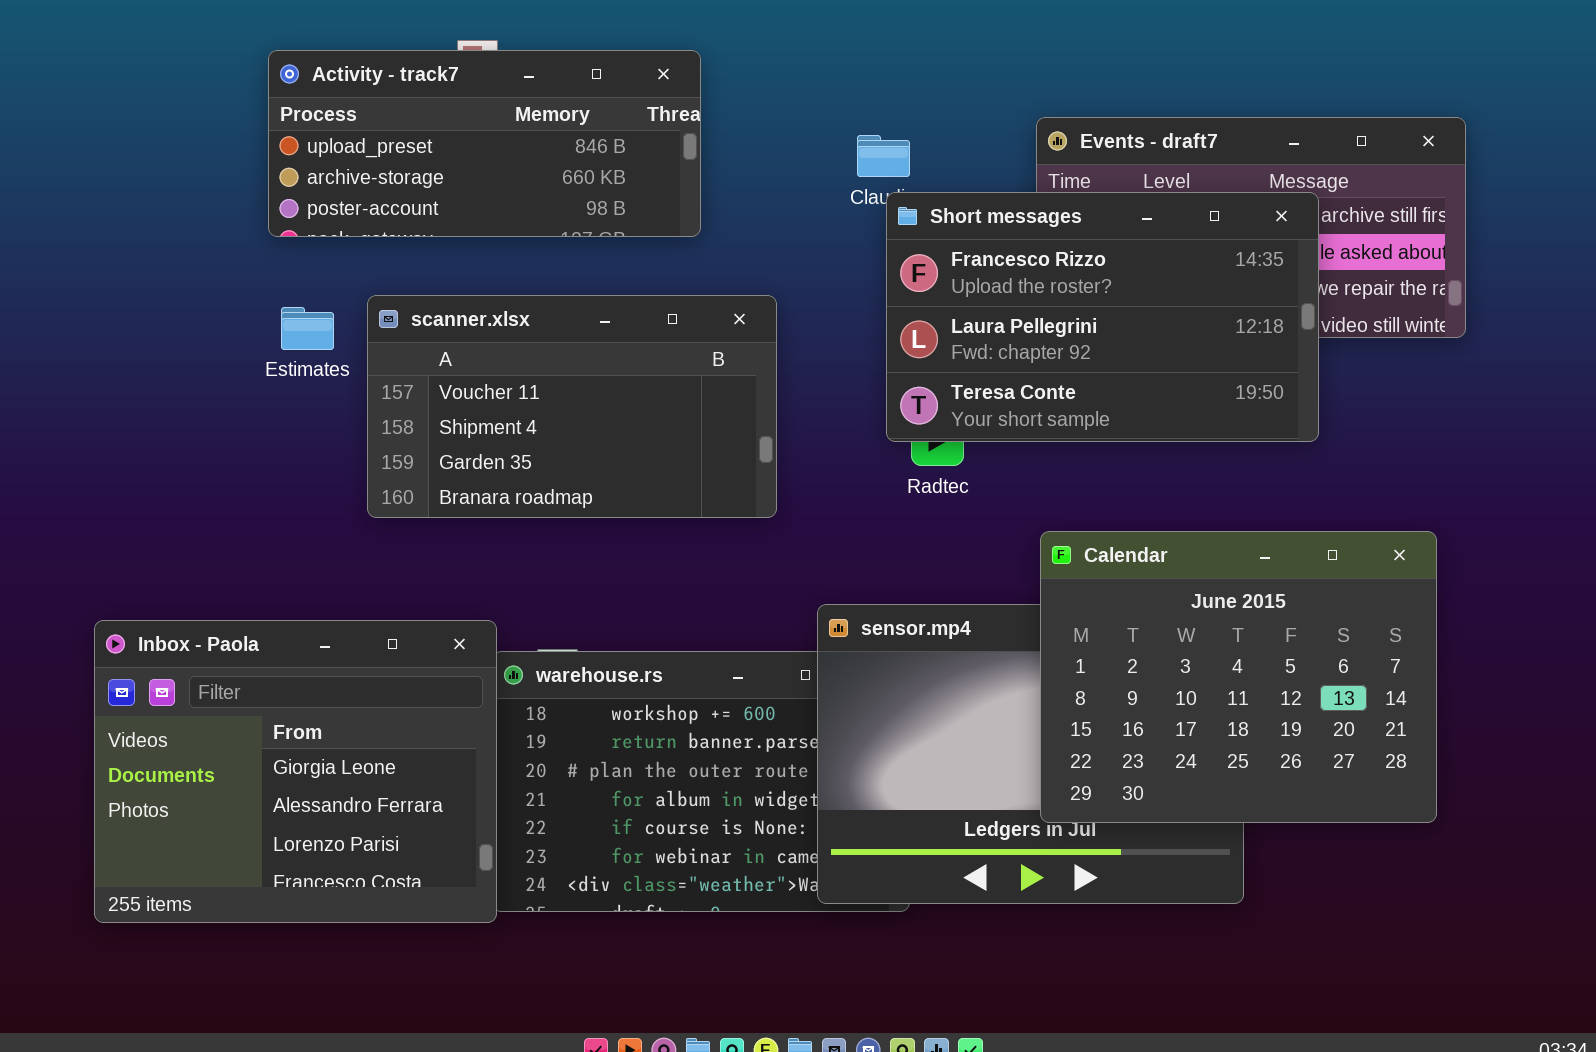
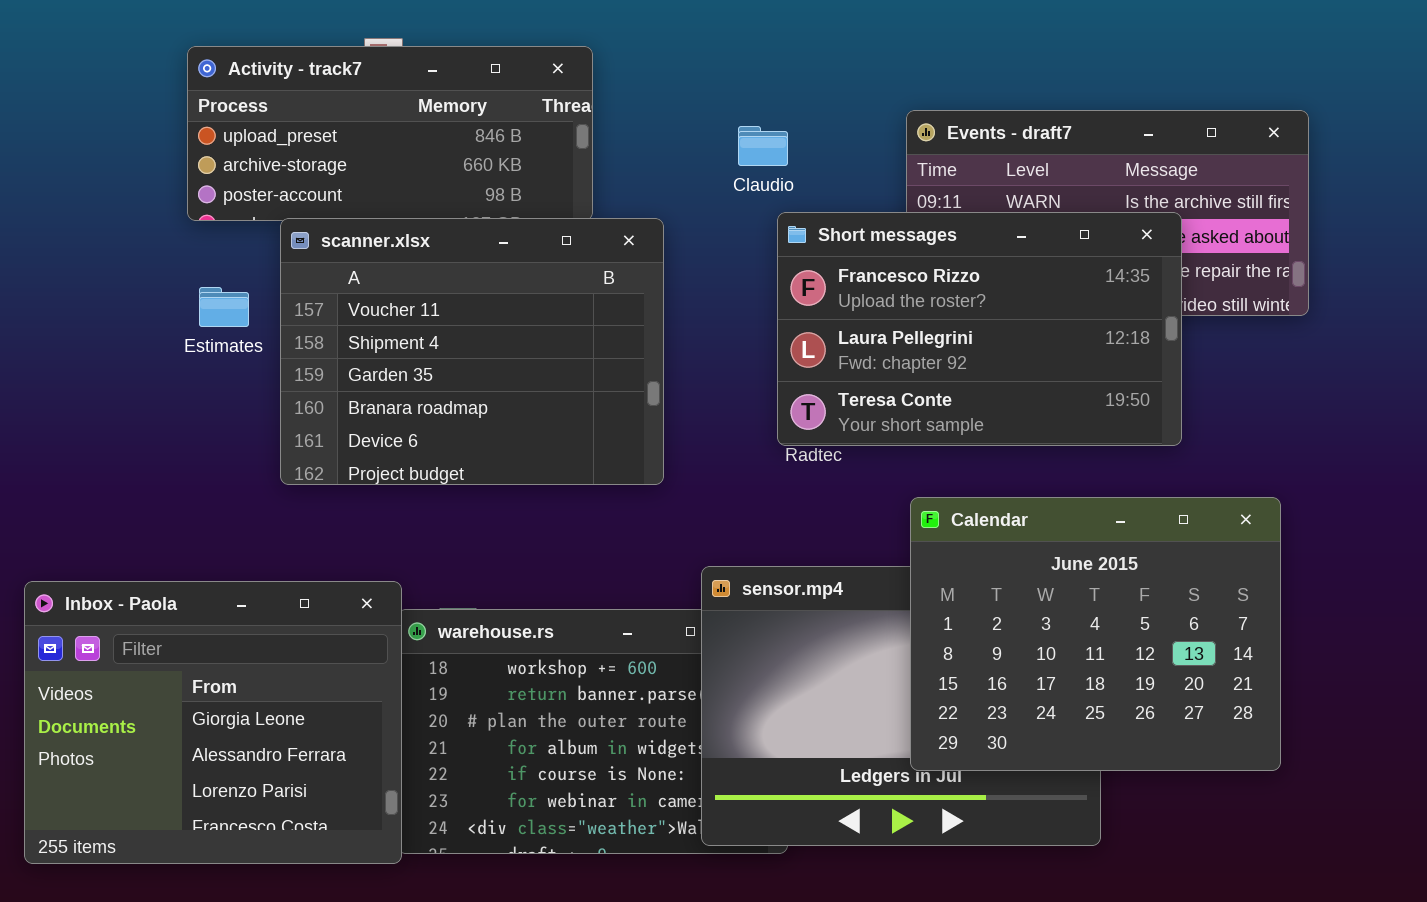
Short messages: [886,192,1319,442] -> [777,212,1182,446], moved
scanner.xlsx: [367,295,777,518] -> [280,218,664,485], resized

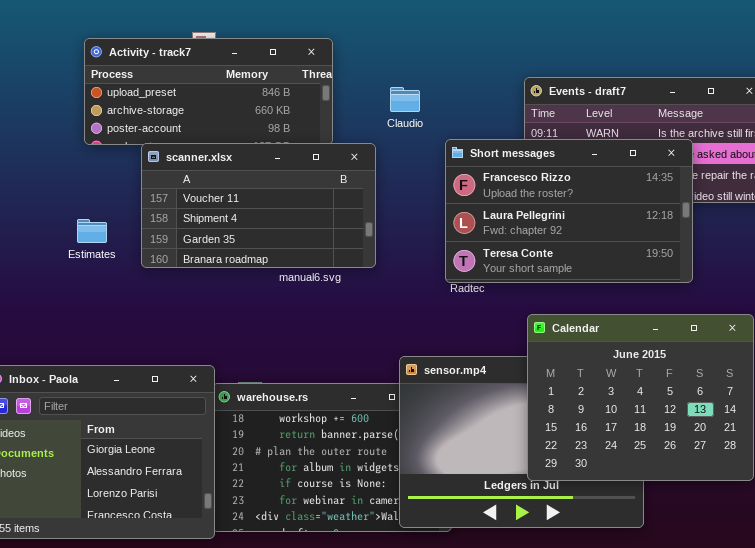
Claudio: [738,126,788,166] -> [390,87,420,112], moved
scanner.xlsx: [280,218,664,485] -> [141,143,376,268], resized
Estimates: [199,287,249,327] -> [77,219,107,243], moved

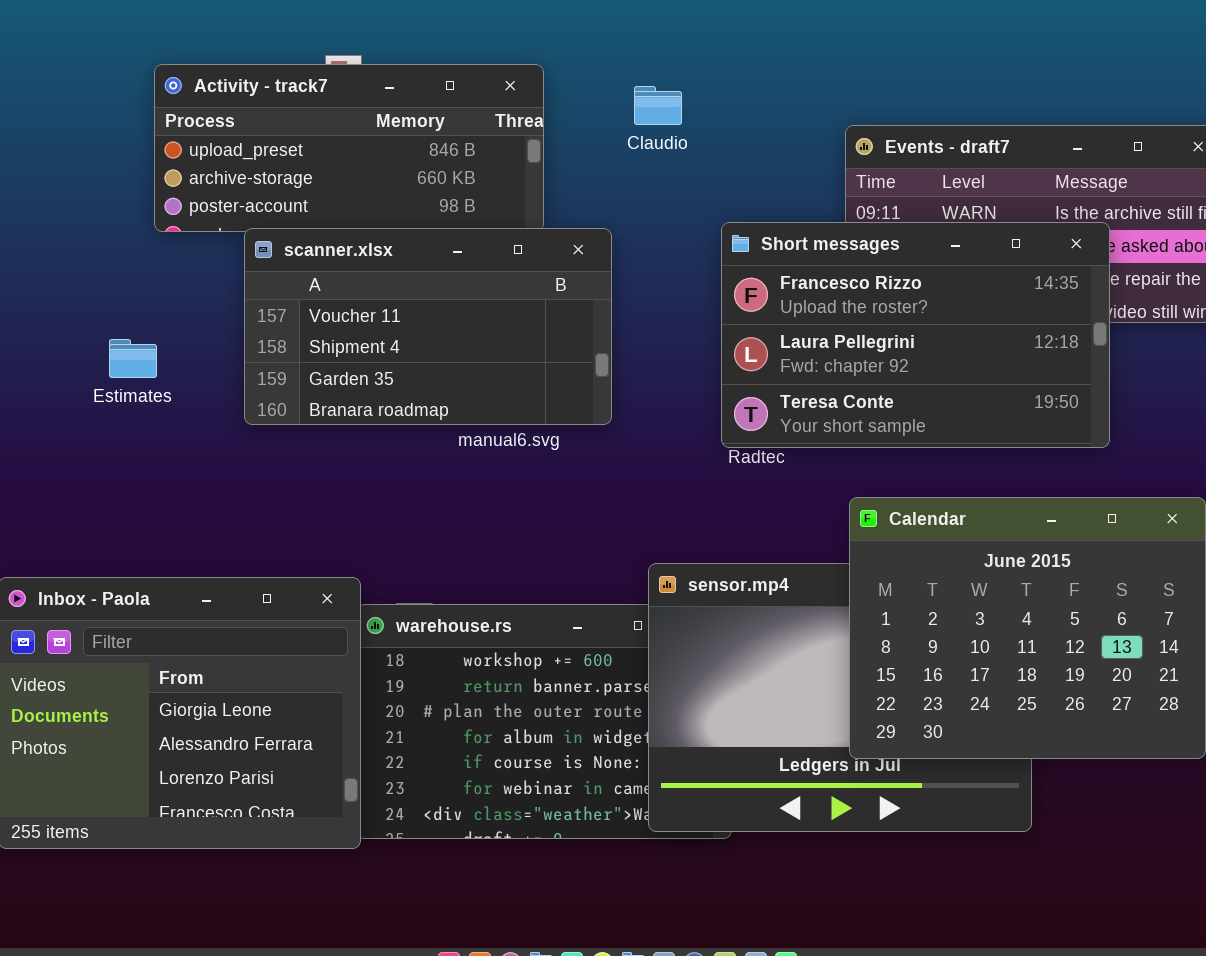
Claudio: [390,87,420,112] -> [634,86,682,125], moved
Estimates: [77,219,107,243] -> [109,339,157,378], moved

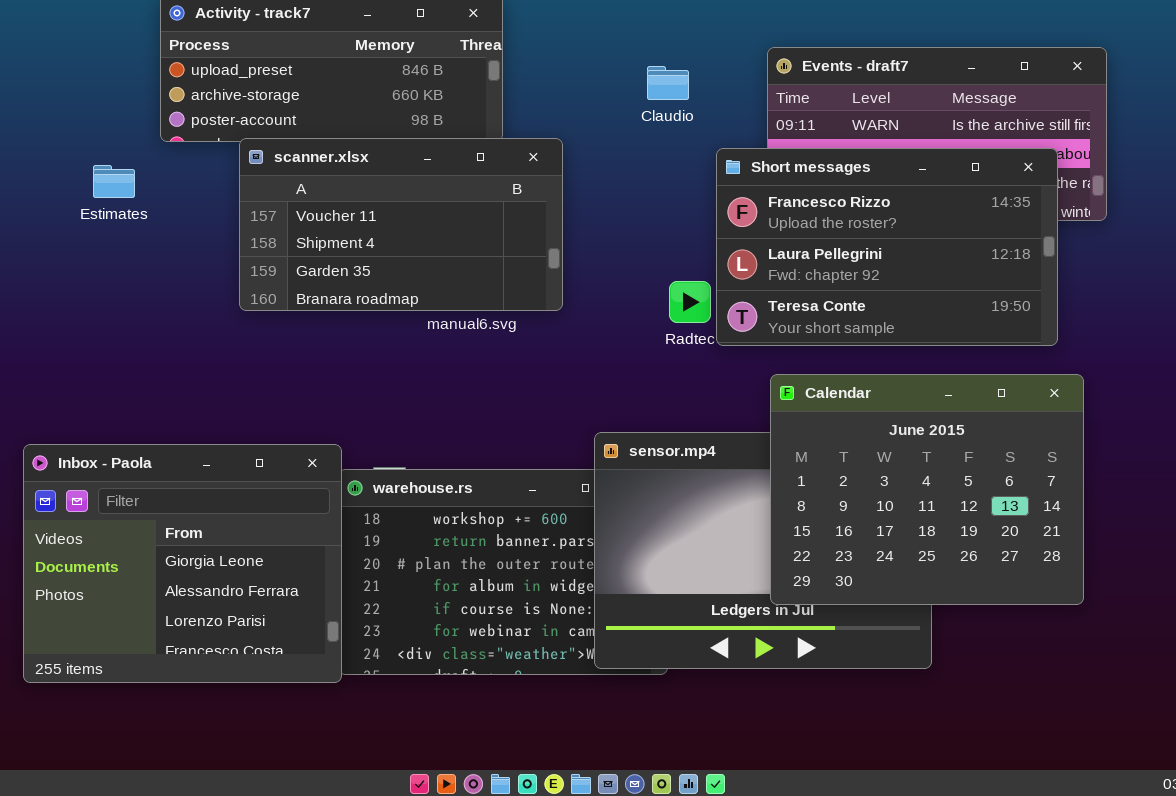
Claudio: [634,86,682,125] -> [647,66,689,100], moved
Short messages: [721,222,1110,448] -> [716,148,1058,346], moved
Estimates: [109,339,157,378] -> [93,165,135,198], moved

